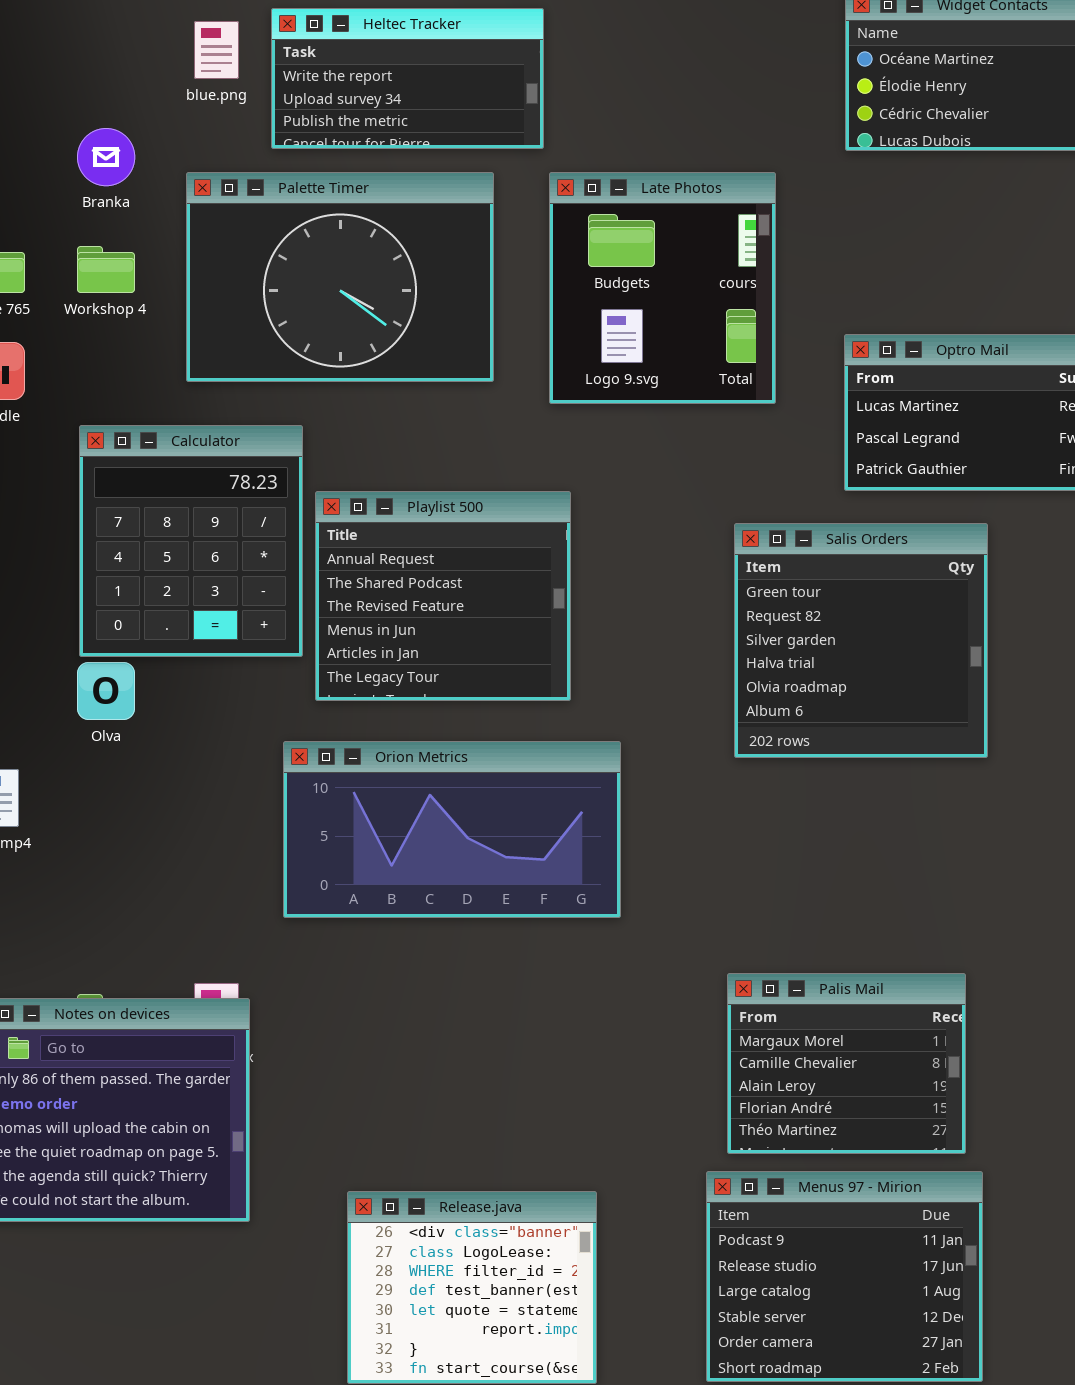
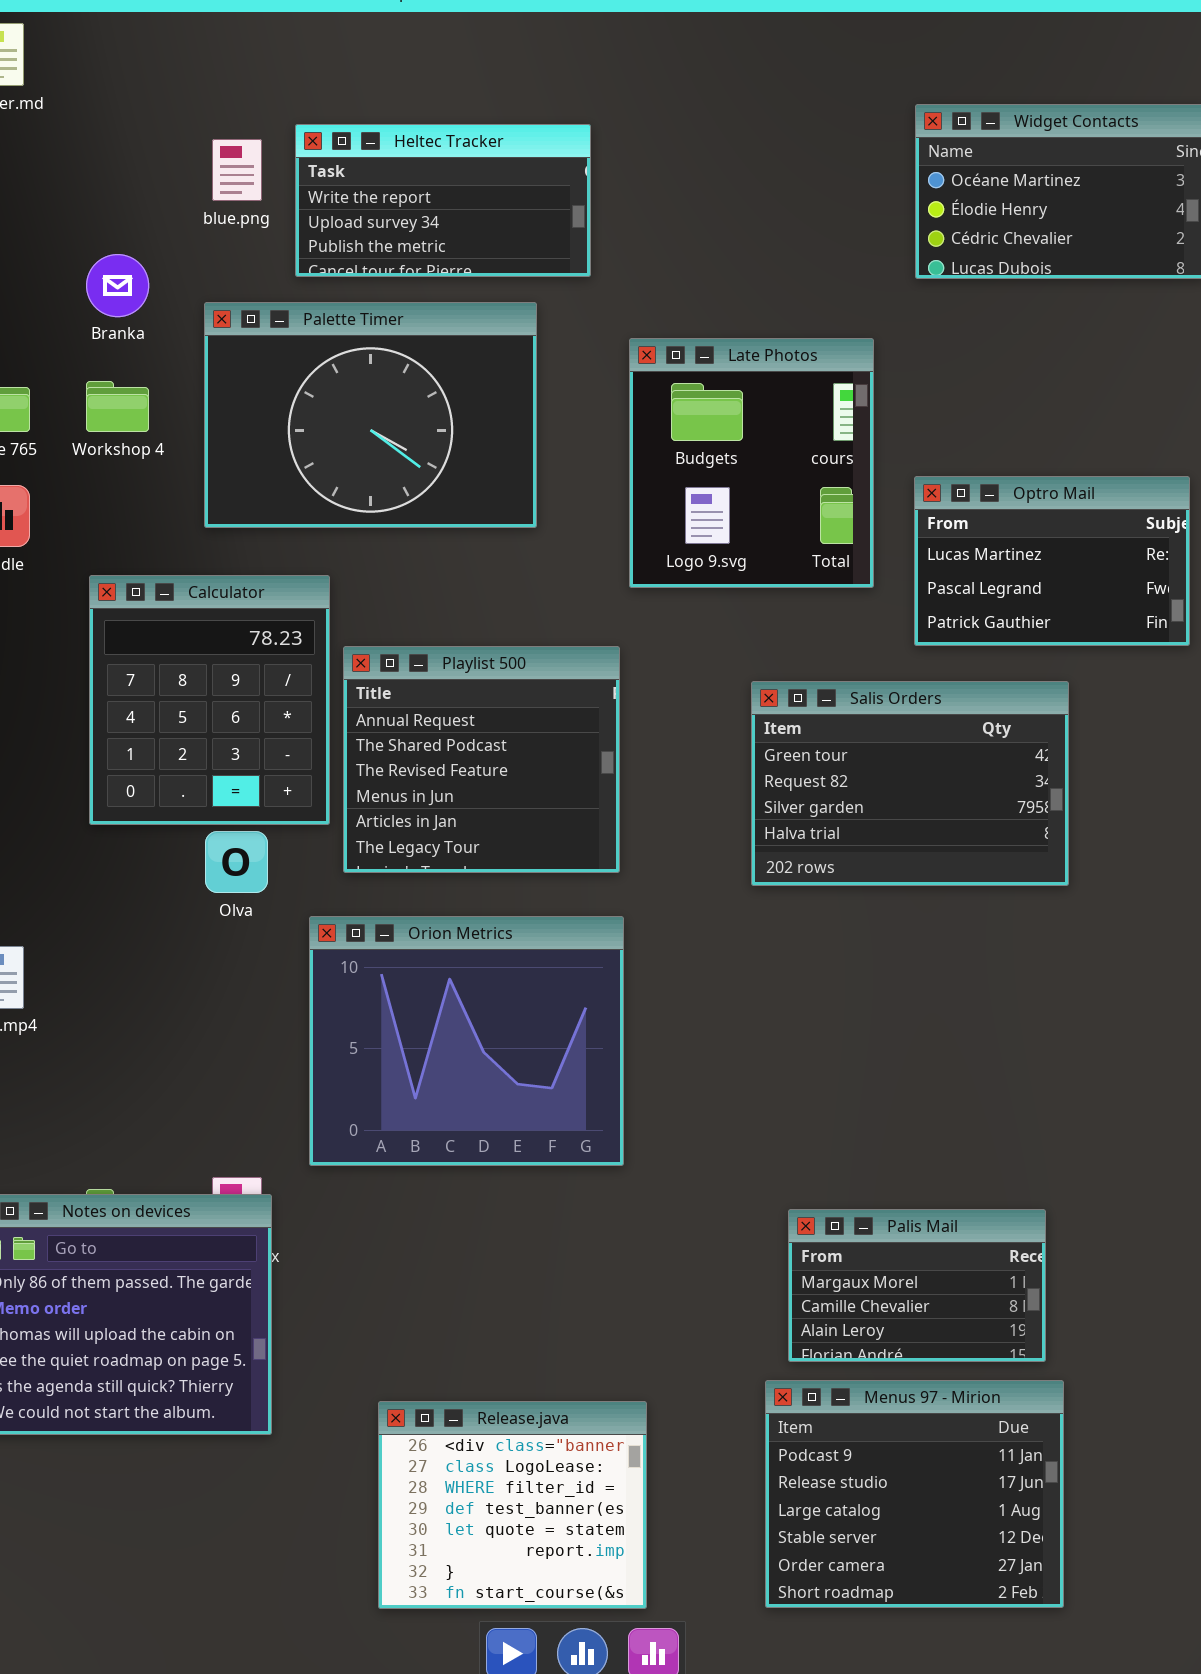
Late Photos: [549,172,776,404] -> [629,338,874,588], moved
Salis Orders: [734,523,988,758] -> [751,681,1069,886], resized
Olva: [77,662,135,720] -> [205,831,268,893], moved
Orion Metrics: [283,741,621,918] -> [309,916,624,1166], resized
Palis Mail: [727,973,966,1154] -> [788,1209,1046,1362], resized

